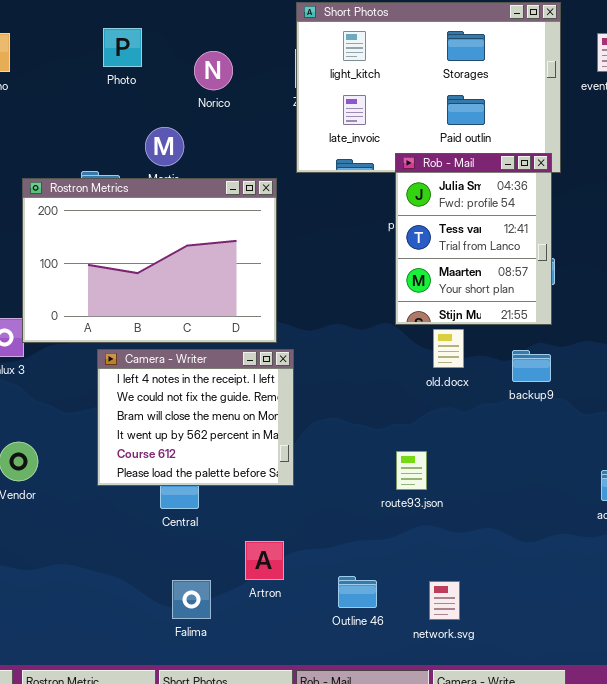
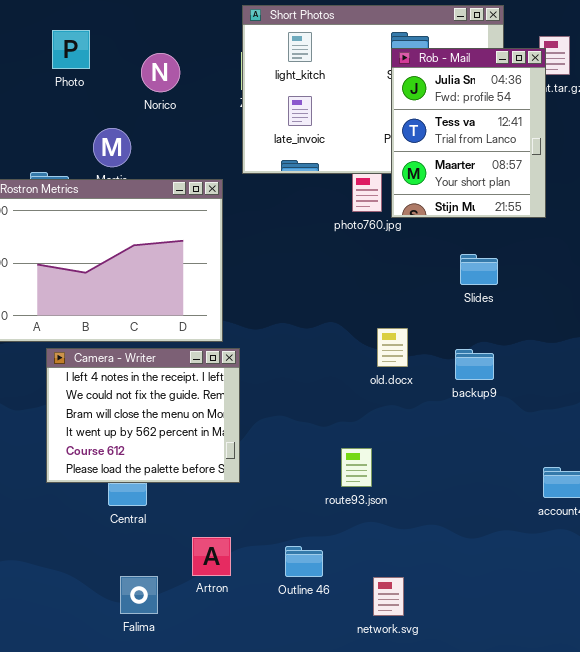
Rob - Mail: [395,153,552,325] -> [391,48,546,218], moved
Outline 46: [338,576,377,608] -> [285,546,323,577], moved

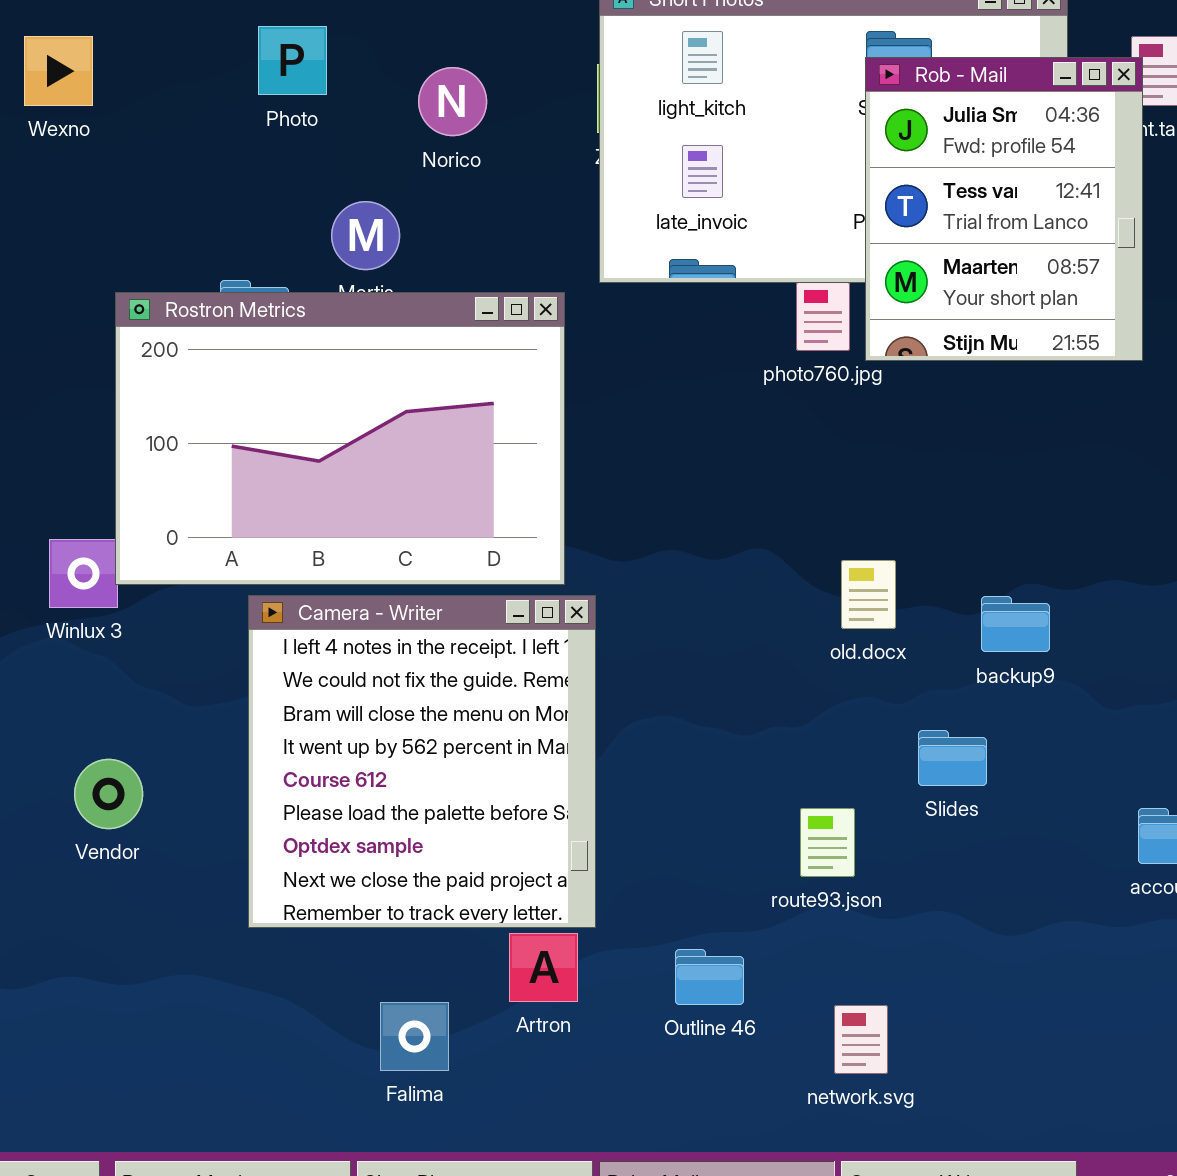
Slides: [460,254,498,285] -> [918,730,987,786], moved
Camera - Writer: [46,348,240,483] -> [248,595,596,928], resized
route93.json: [341,448,372,487] -> [800,808,855,877], moved

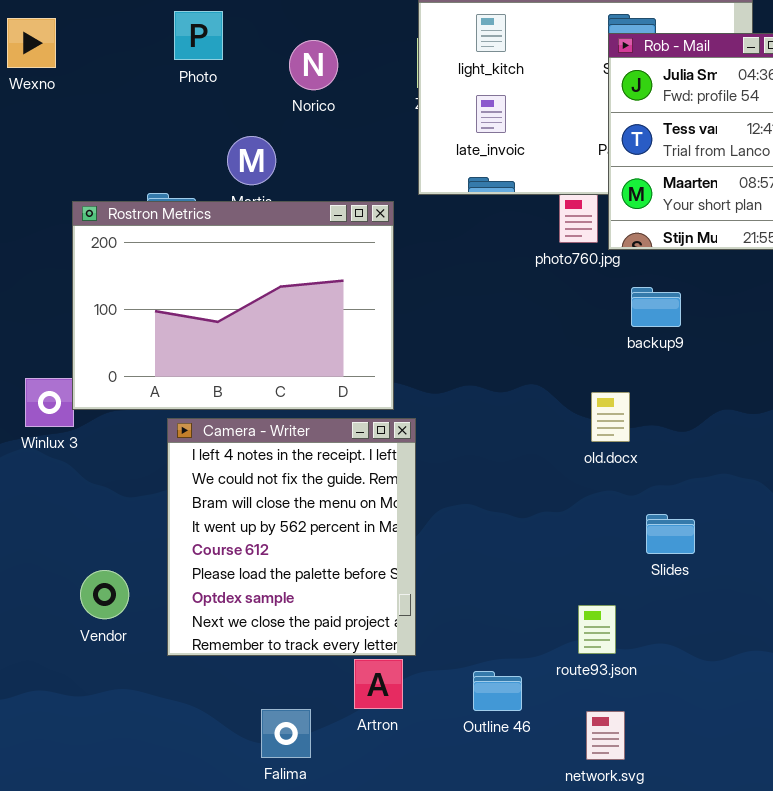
backup9: [981,596,1050,652] -> [631,287,681,327], moved
Vendor: [74,759,143,829] -> [80,570,129,619], moved
route93.json: [800,808,855,877] -> [578,605,616,654], moved

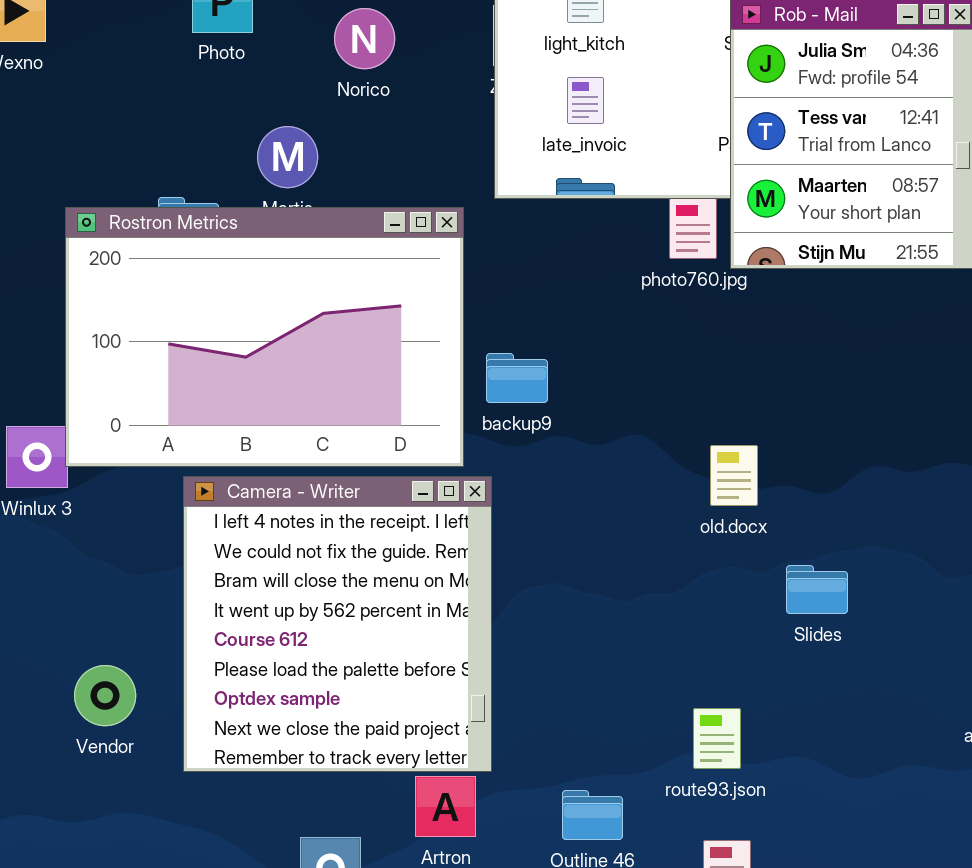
backup9: [631,287,681,327] -> [486,353,548,403], moved
Slides: [646,514,695,554] -> [786,565,848,614], moved

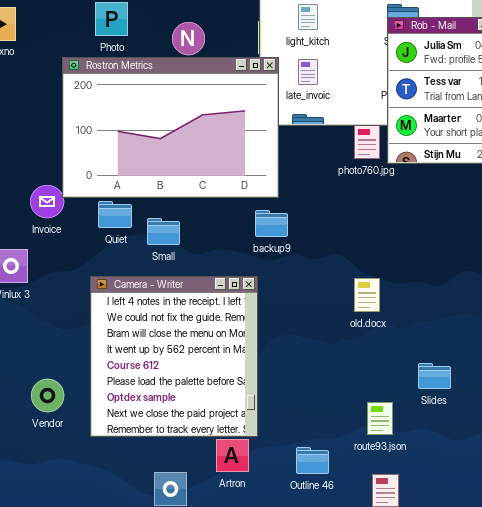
Rostron Metrics: [65,207,464,467] -> [62,57,279,198], moved
old.docx: [710,445,758,506] -> [354,278,380,312], moved
Slides: [786,565,848,614] -> [418,363,451,389], moved

